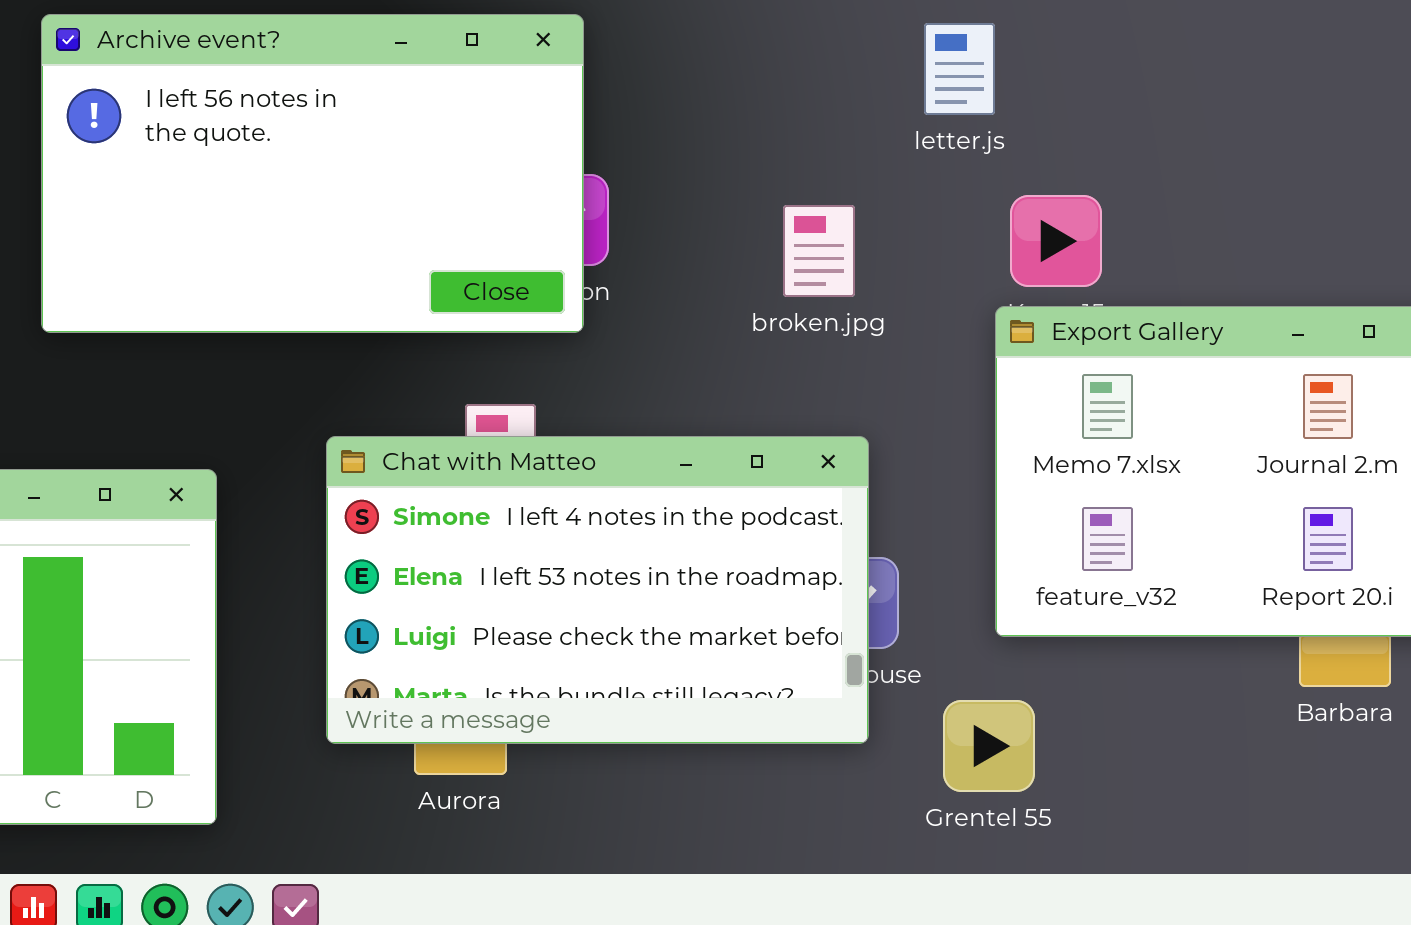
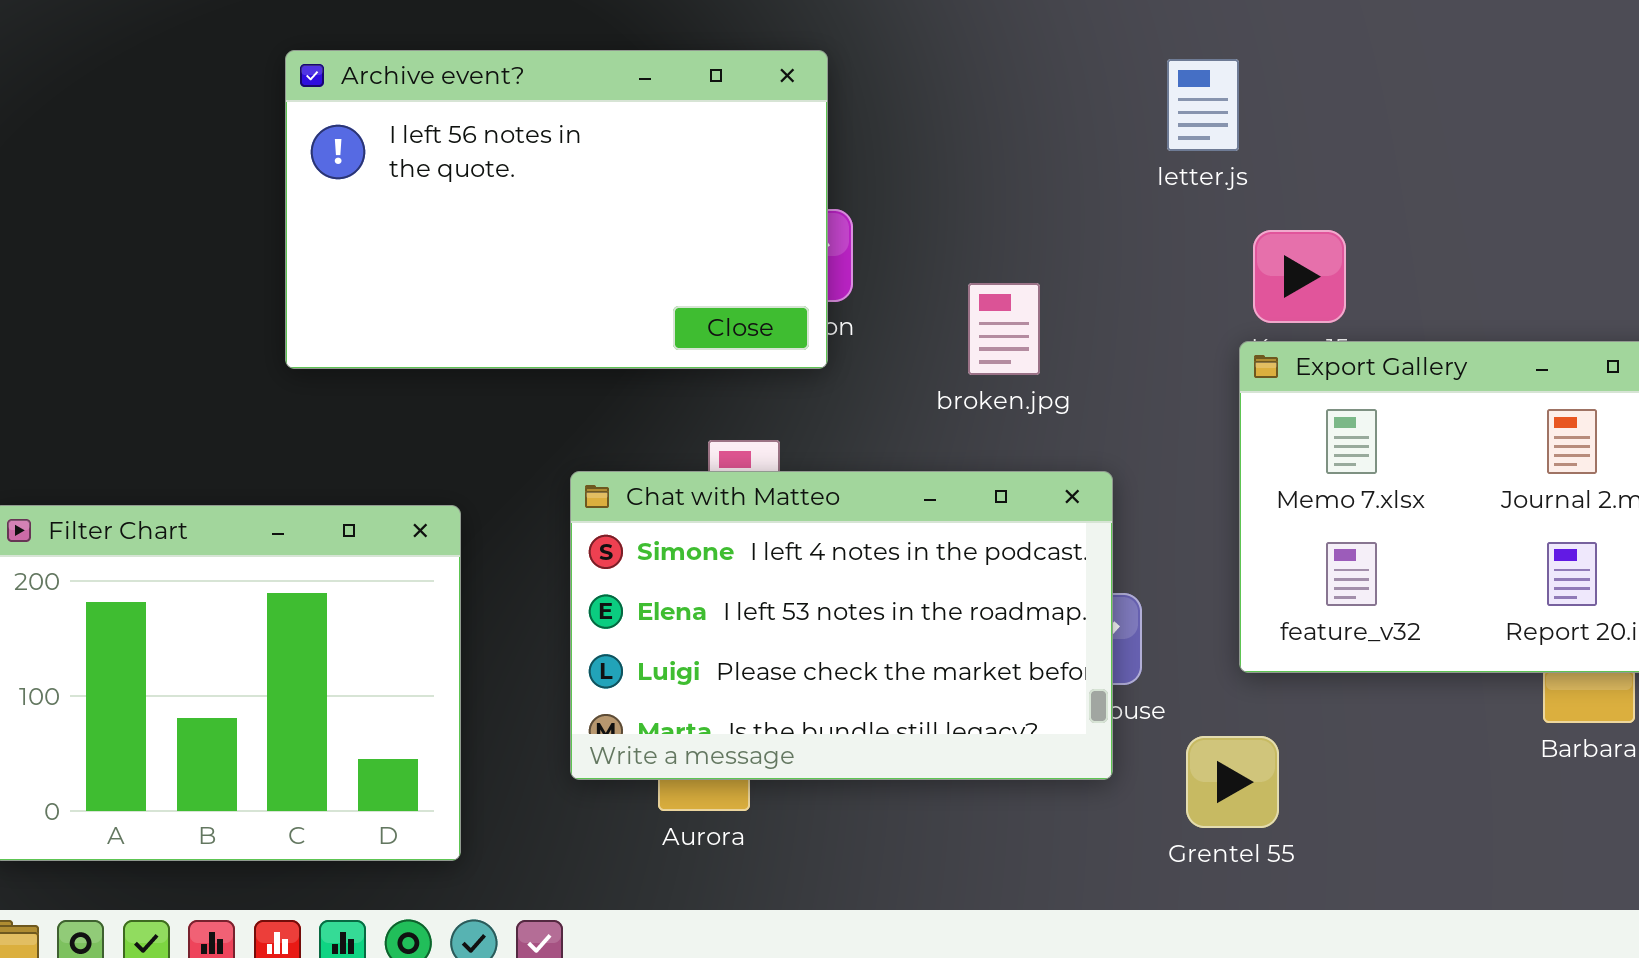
broken.jpg: [783,205,855,297] -> [968,283,1040,375], moved

